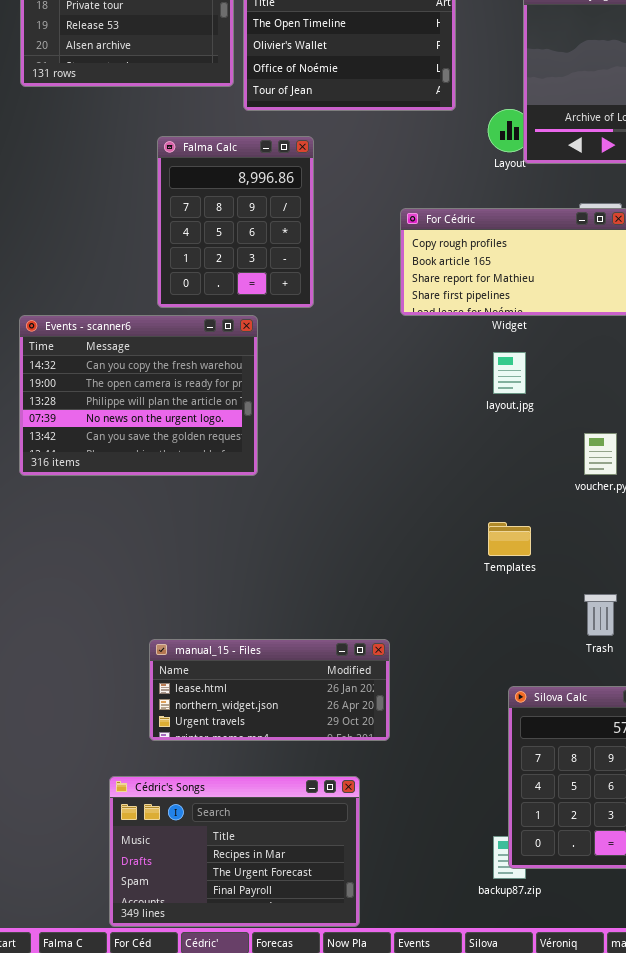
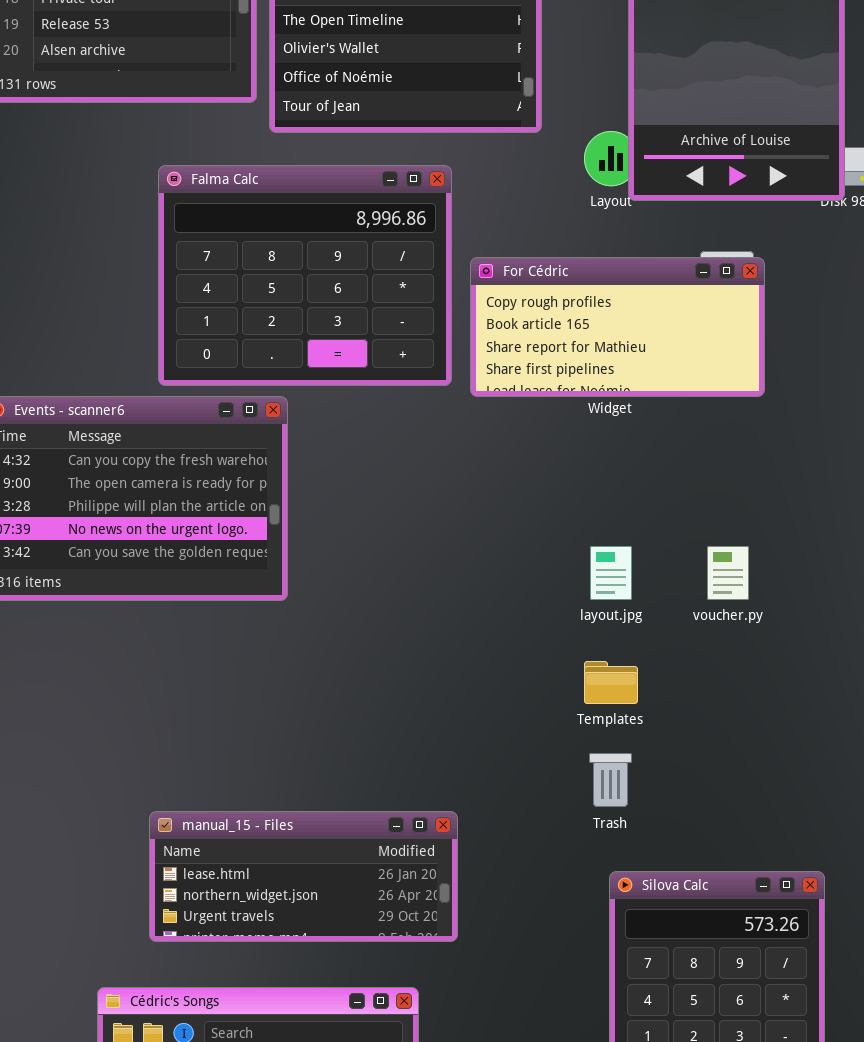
Falma Calc: [157,136,314,308] -> [158,165,452,386], resized
layout.jpg: [493,352,526,394] -> [590,546,632,600], moved
Trash: [584,594,617,636] -> [589,753,632,807], moved

